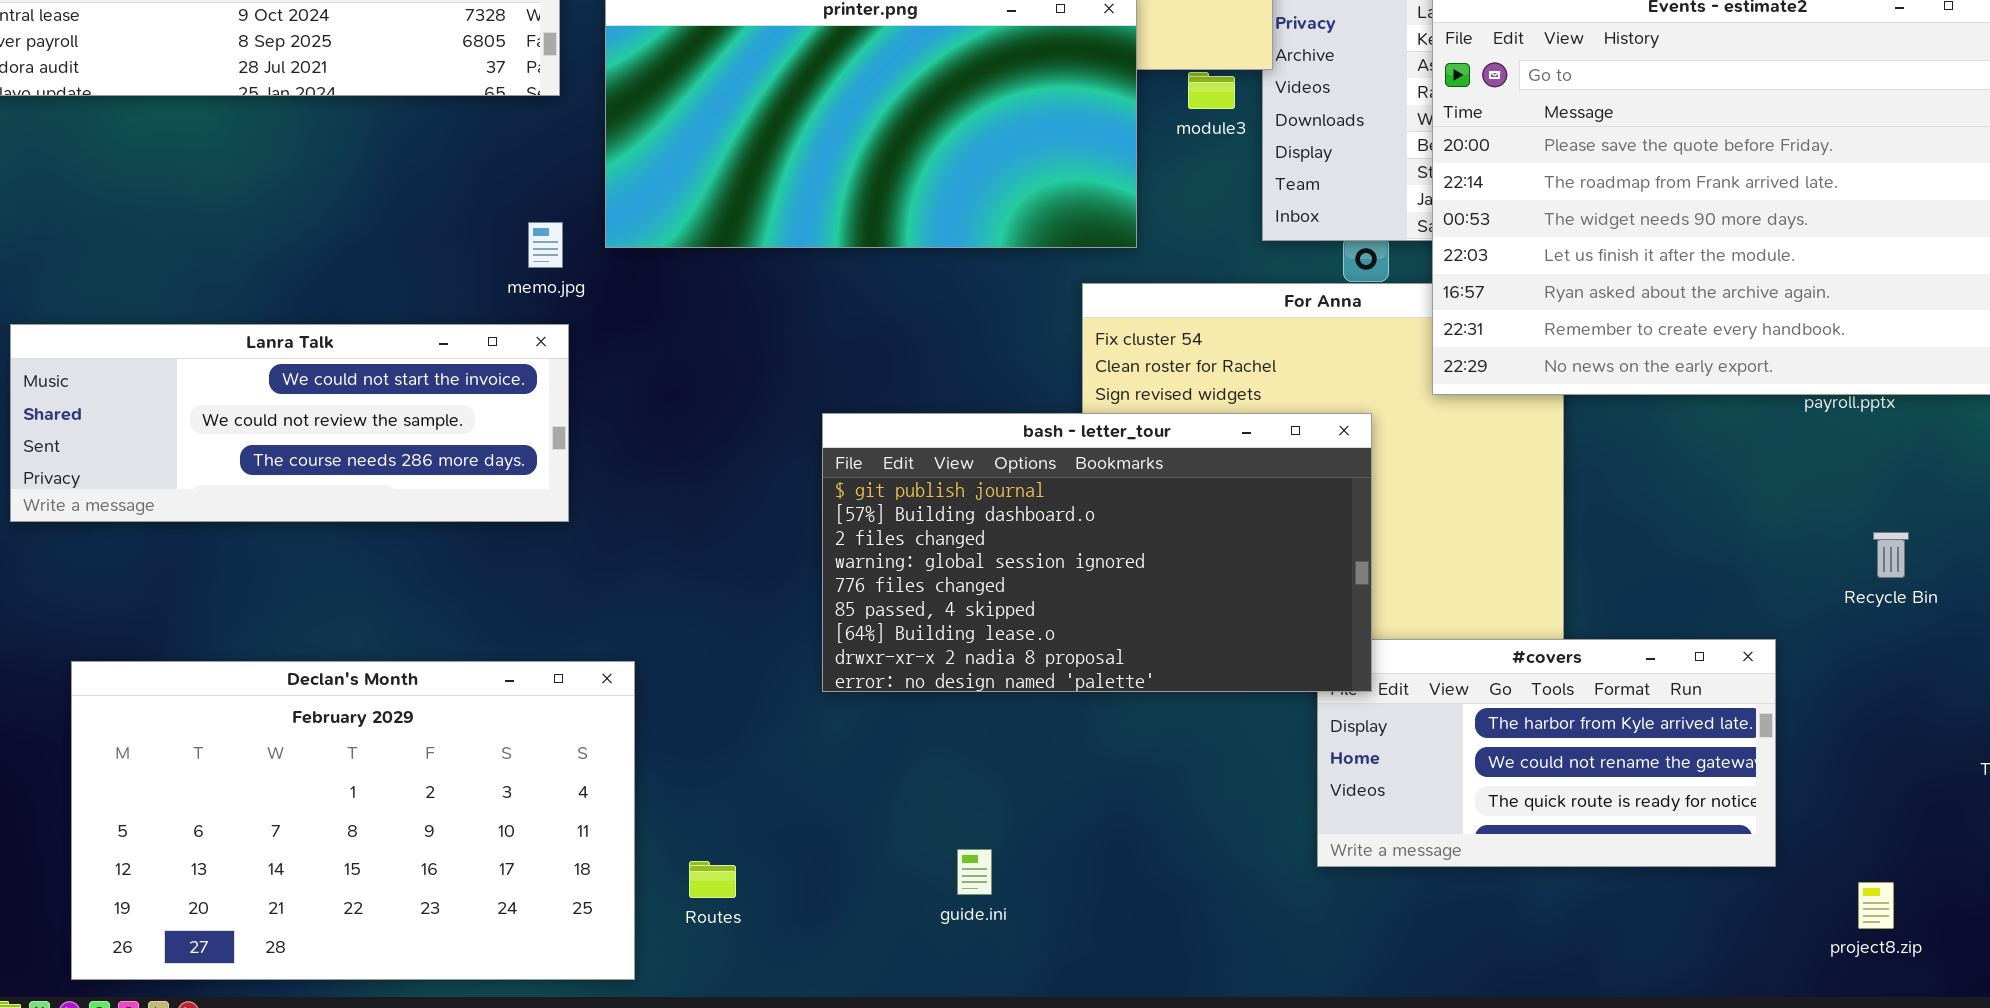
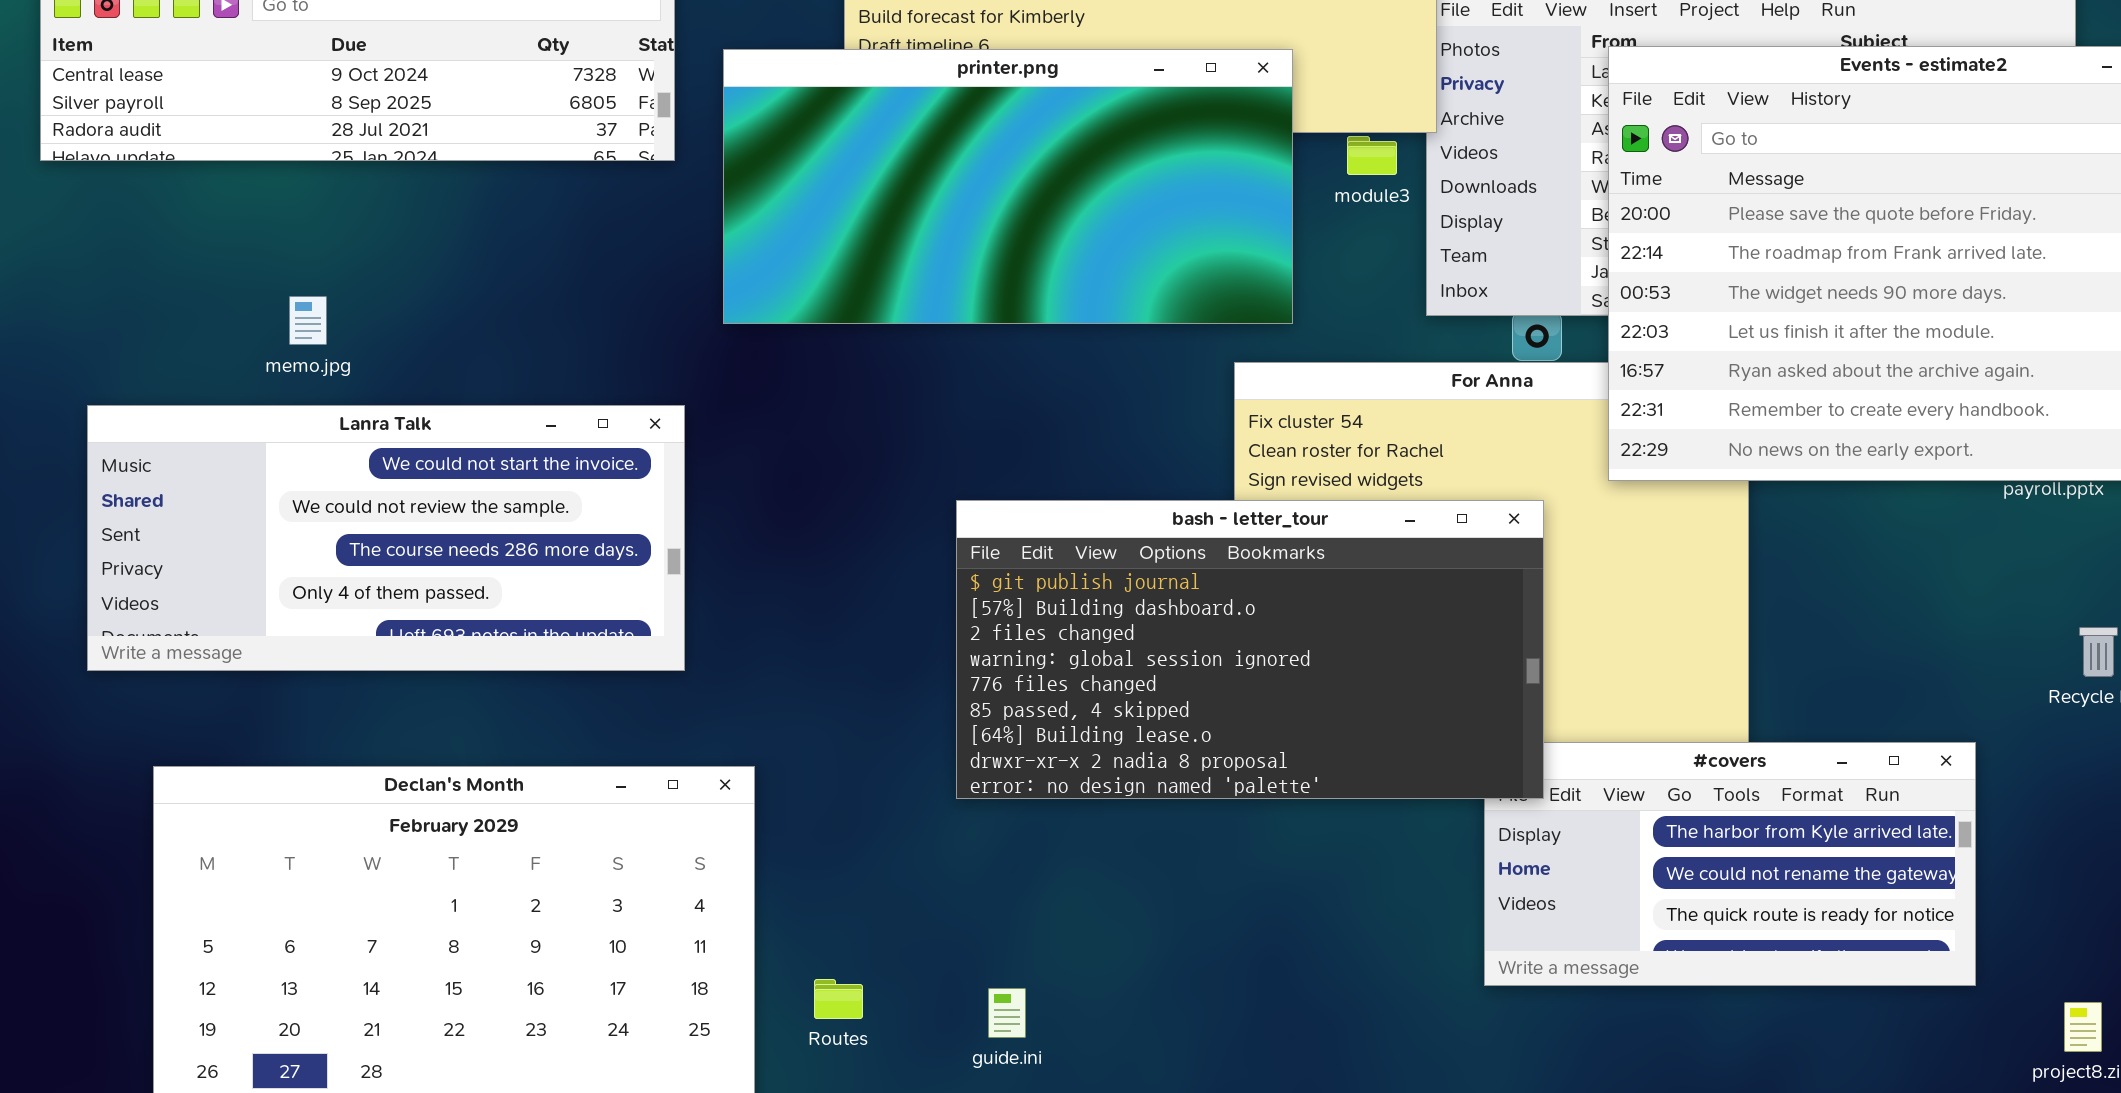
memo.jpg: [528,222,563,268] -> [289,296,327,345], moved
Lanra Talk: [10,324,569,522] -> [87,405,685,671], resized
guide.ini: [957,849,992,895] -> [988,988,1026,1038], moved

